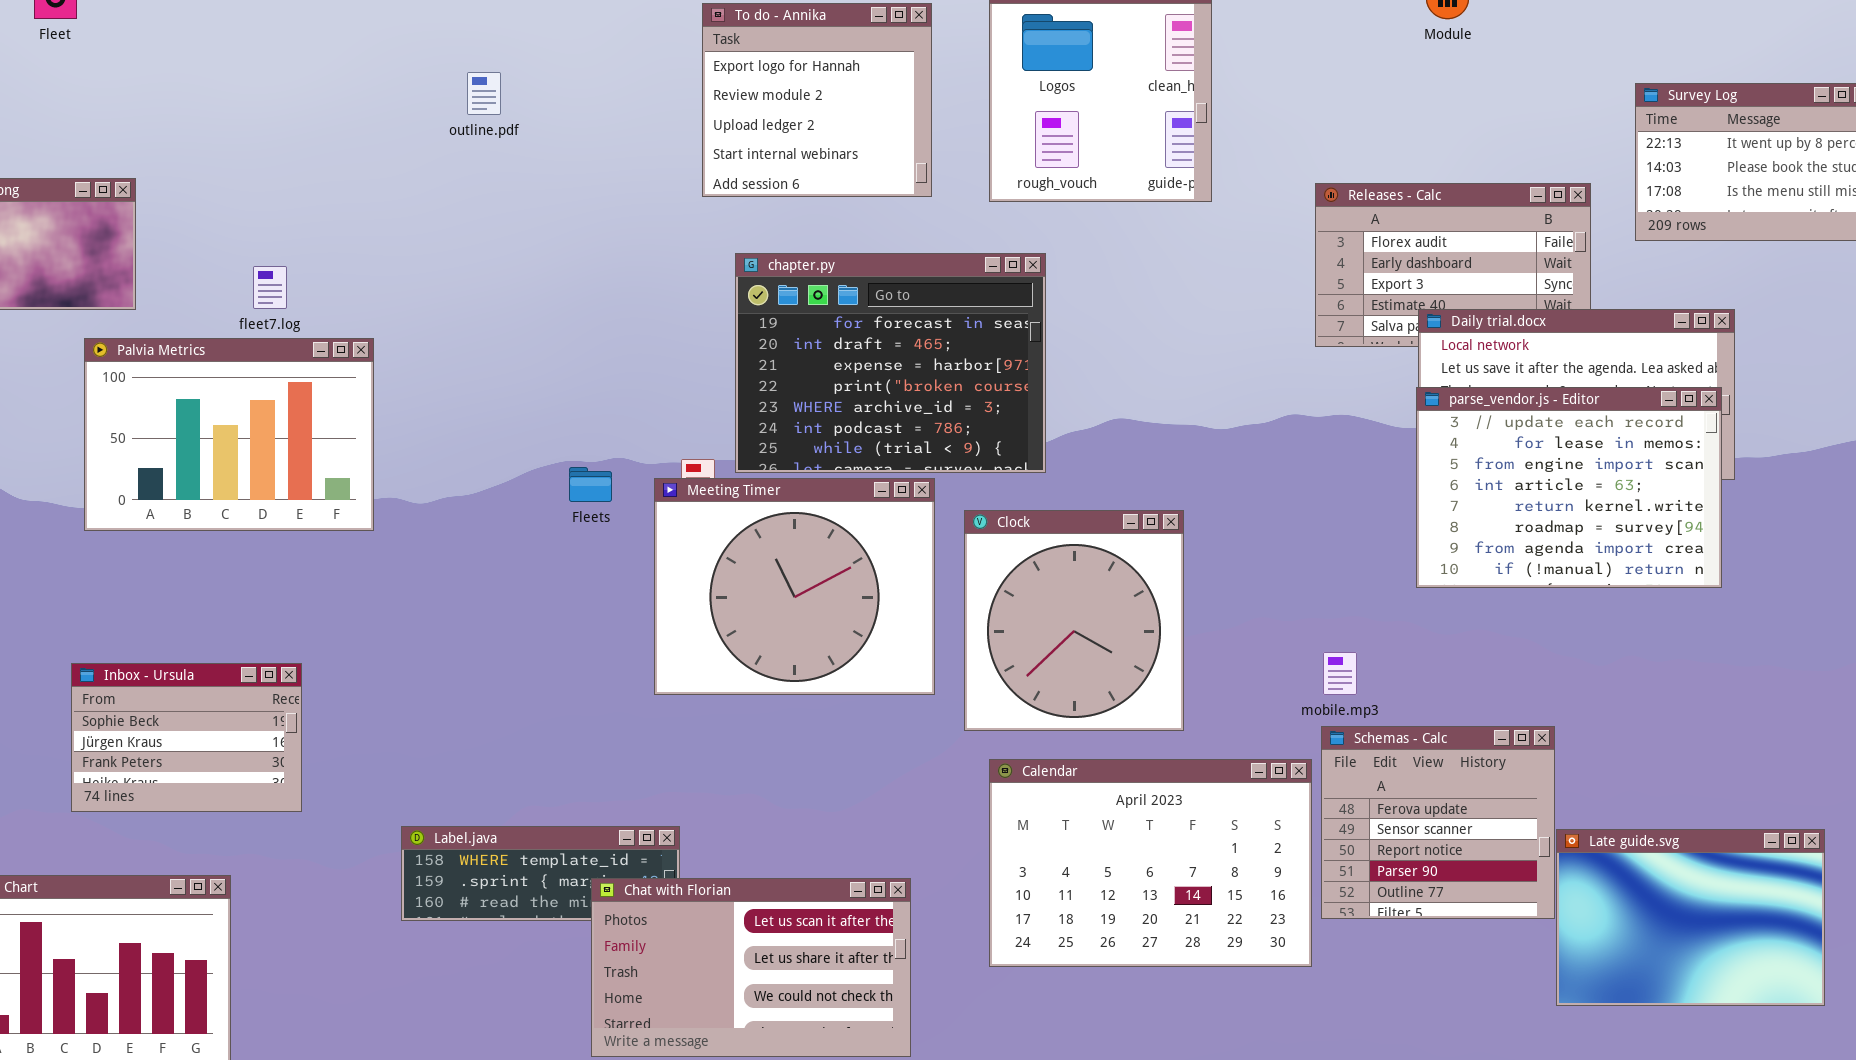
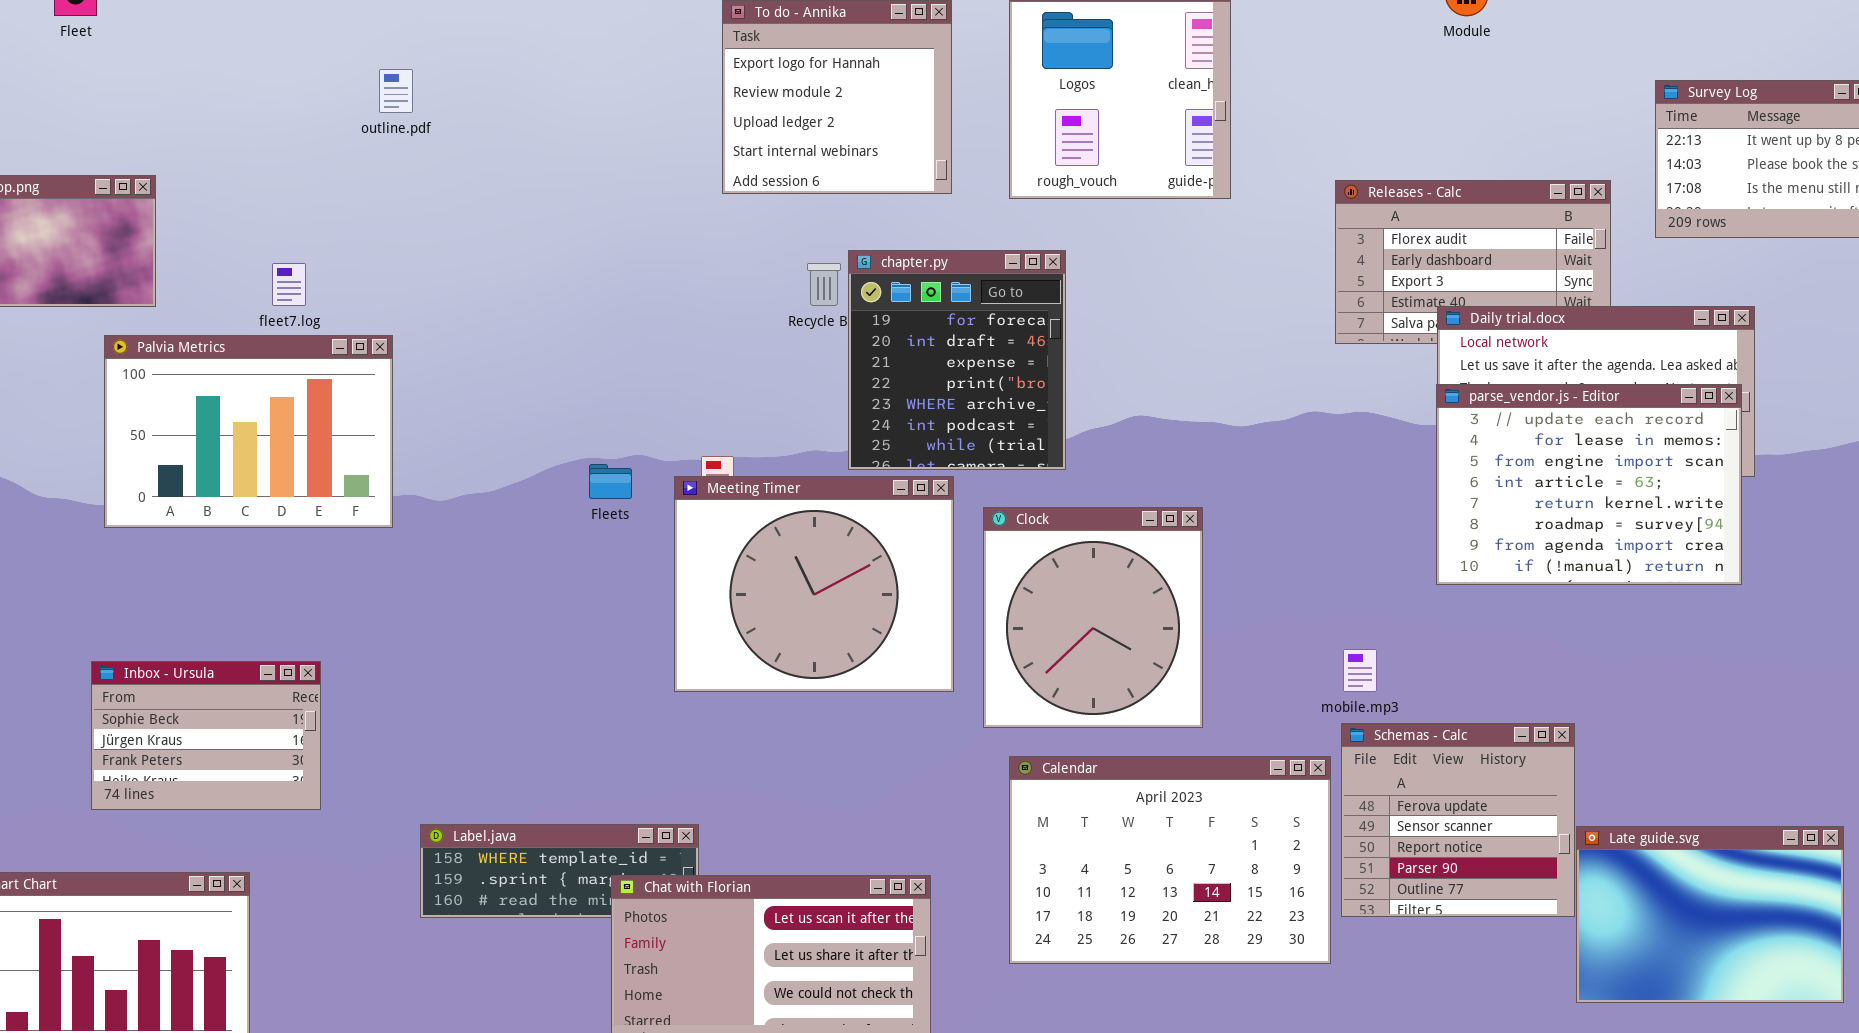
outline.pdf: [467,72,501,115] -> [379,69,413,113], moved
chapter.py: [735,253,1046,473] -> [848,250,1066,470], resized

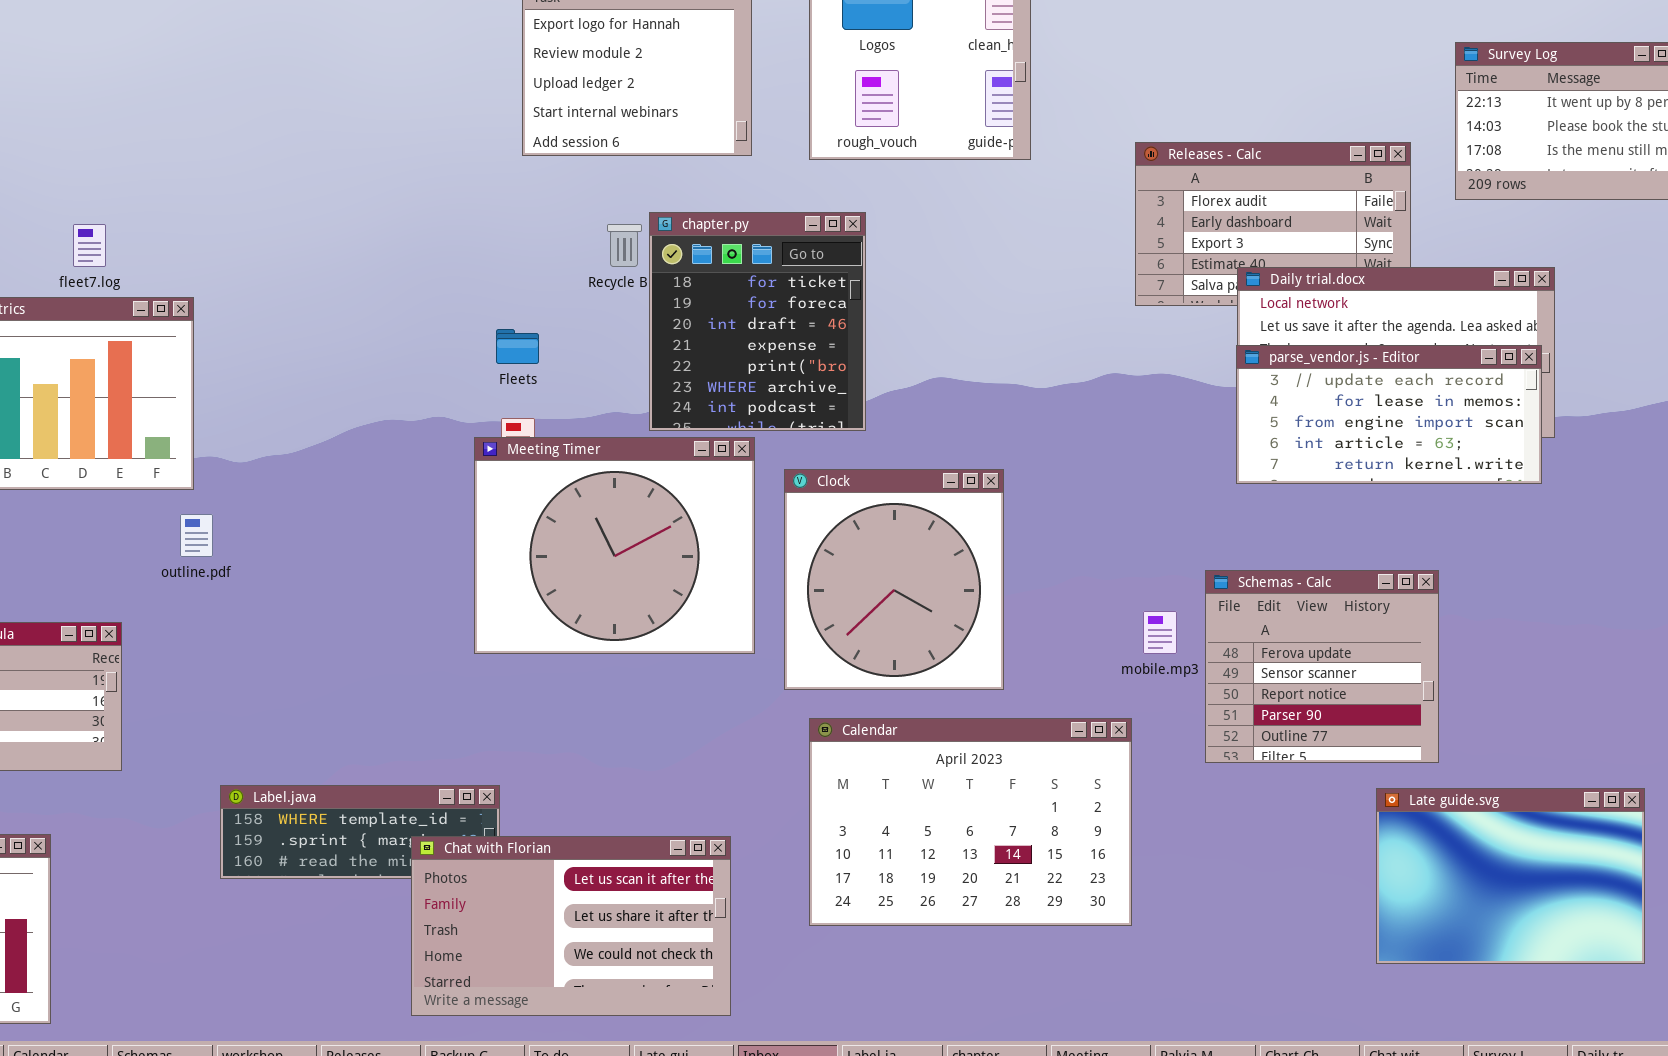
outline.pdf: [379,69,413,113] -> [180,514,213,557], moved
chapter.py: [848,250,1066,470] -> [649,212,866,431], scrolled up 1 row
parse_vendor.js - Editor: [1436,384,1742,585] -> [1236,345,1542,484], resized
Fleets: [589,464,632,499] -> [496,329,539,364], moved
Schemas - Calc: [1341,723,1575,917] -> [1205,570,1439,763], moved

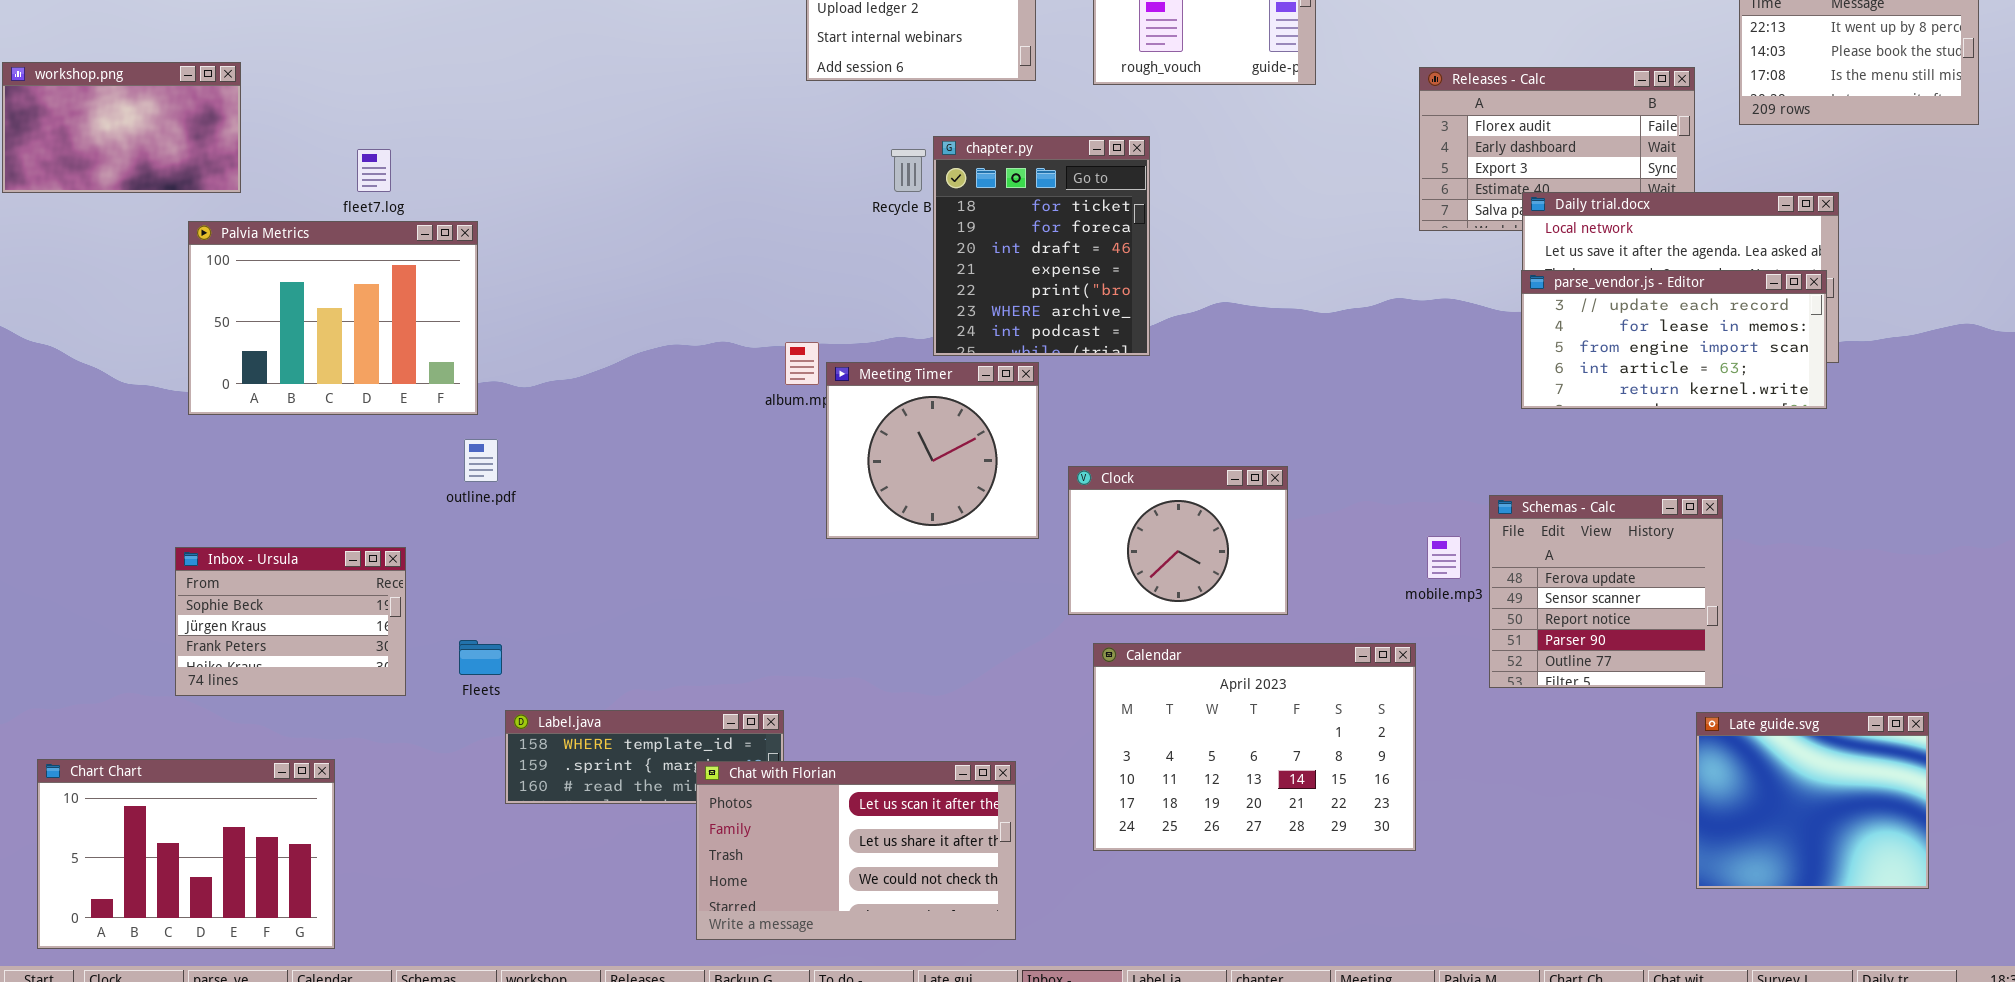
Fleets: [496,329,539,364] -> [459,640,502,675], moved
Meeting Timer: [474,437,755,654] -> [826,362,1039,539], resized
Clock: [784,469,1004,690] -> [1068,466,1288,615], resized
Late guide.svg: [1376,788,1645,964] -> [1696,712,1929,889], resized

